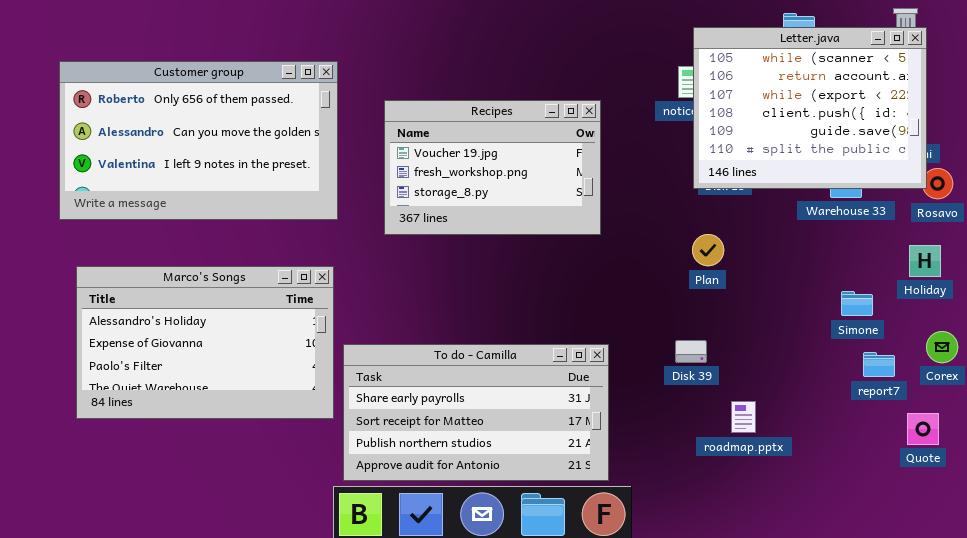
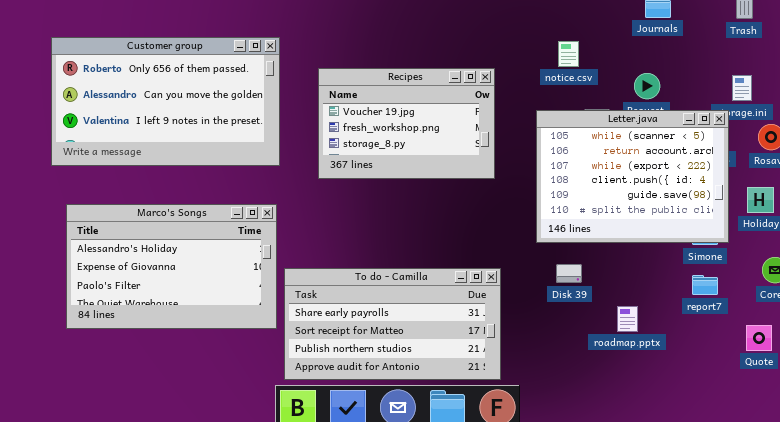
Letter.java: [693,27,927,189] -> [536,110,729,243], moved
report7: [863,352,895,377] -> [692,275,718,295], moved
roadmap.pptx: [731,401,756,433] -> [617,306,638,332], moved

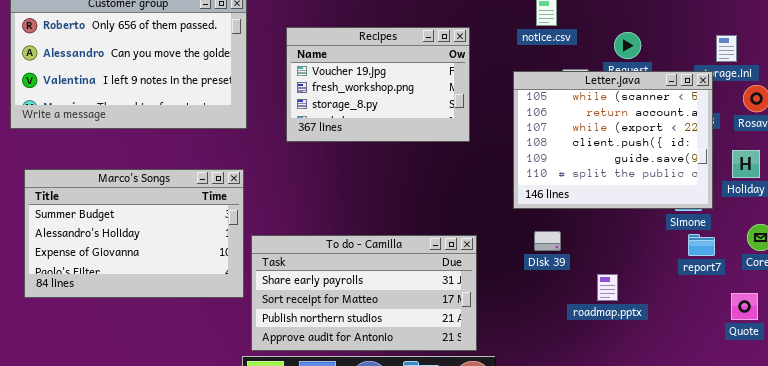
Marco's Songs: [66,204,277,329] -> [24,169,244,298], scrolled up 1 row
report7: [692,275,718,295] -> [688,234,715,256], moved

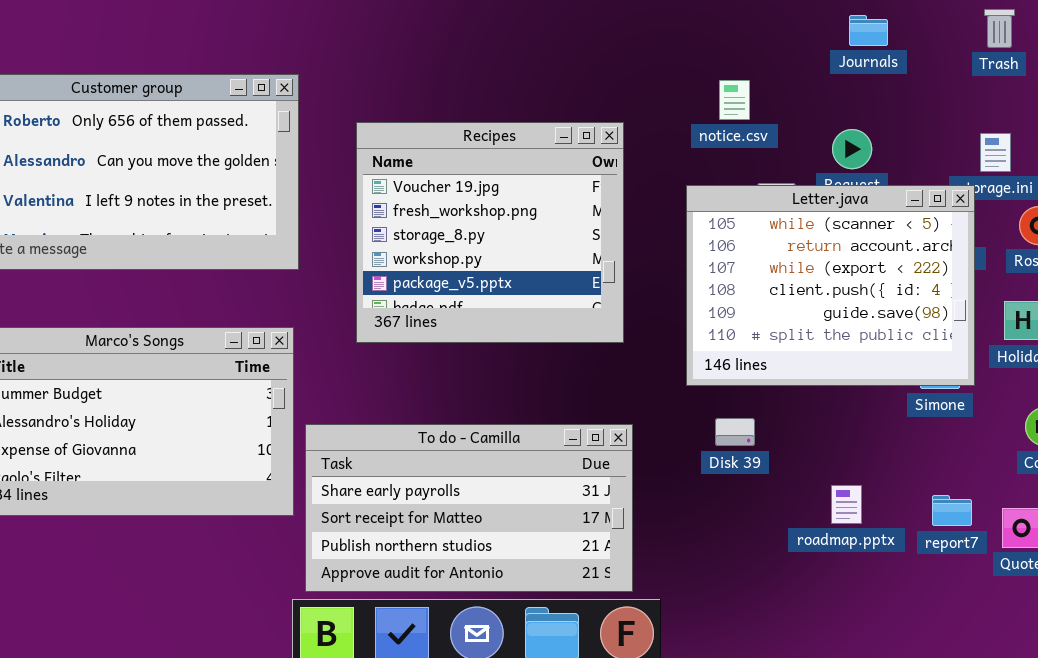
Recipes: [286,27,470,142] -> [356,122,624,343], resized
report7: [688,234,715,256] -> [932,495,972,526], moved
roadmap.pptx: [597,274,618,301] -> [831,485,862,524], moved

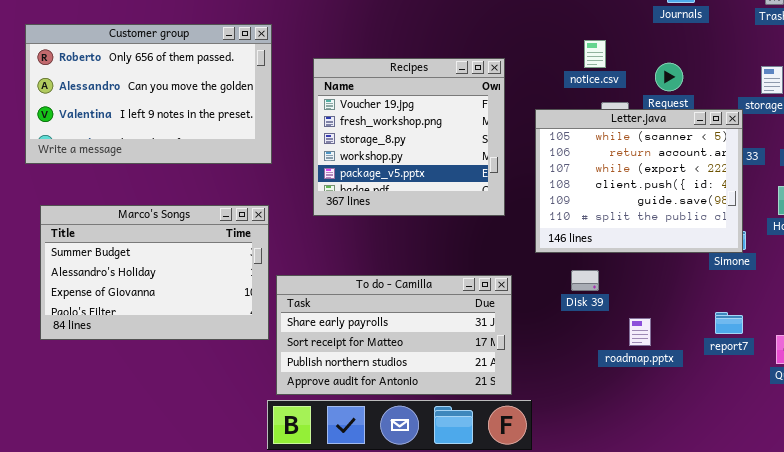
notice.csv: [719,80,750,120] -> [584,40,606,68], moved
Letter.java: [686,185,975,386] -> [535,109,743,253], moved
roadmap.pptx: [831,485,862,524] -> [629,318,651,346], moved
report7: [932,495,972,526] -> [715,312,743,334], moved

